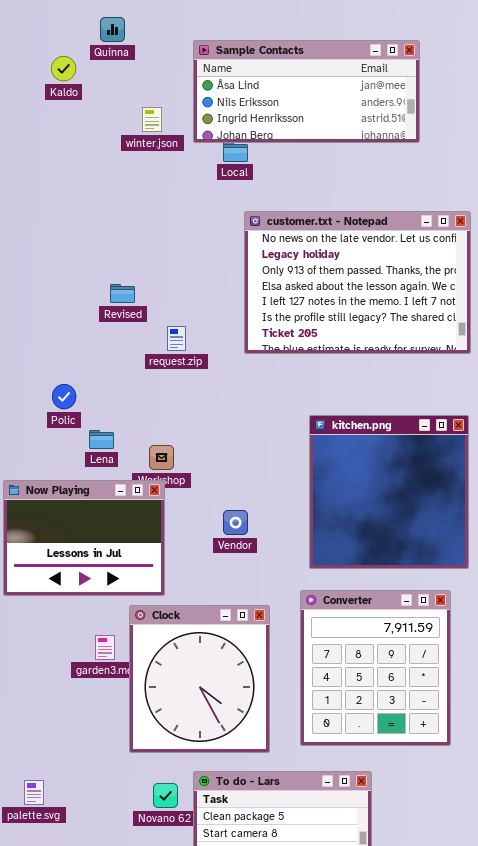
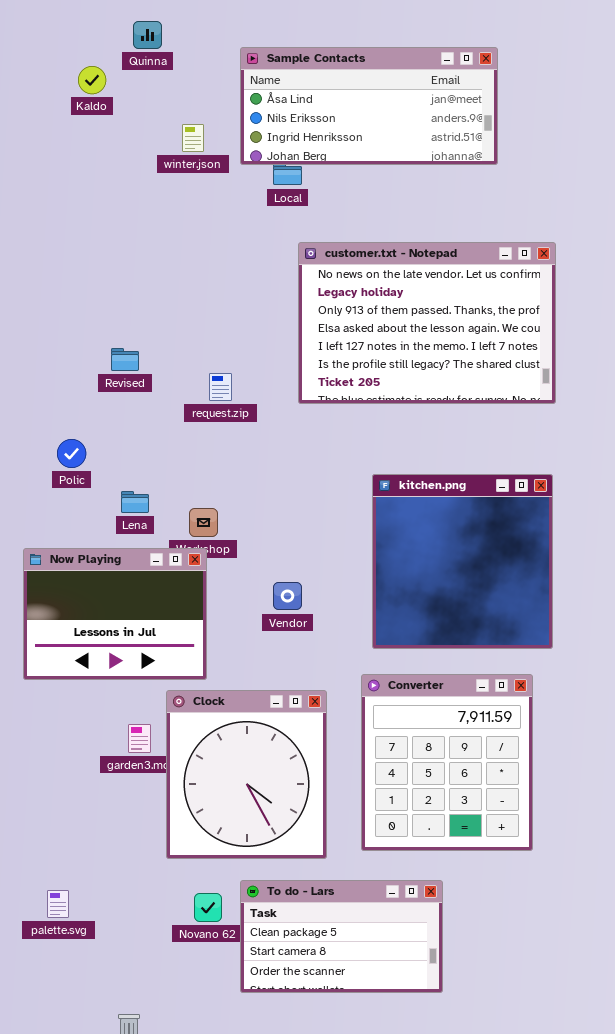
Revised: [110,284,135,303] -> [111,348,139,371], moved
Polic: [52,384,76,409] -> [57,439,86,468], moved

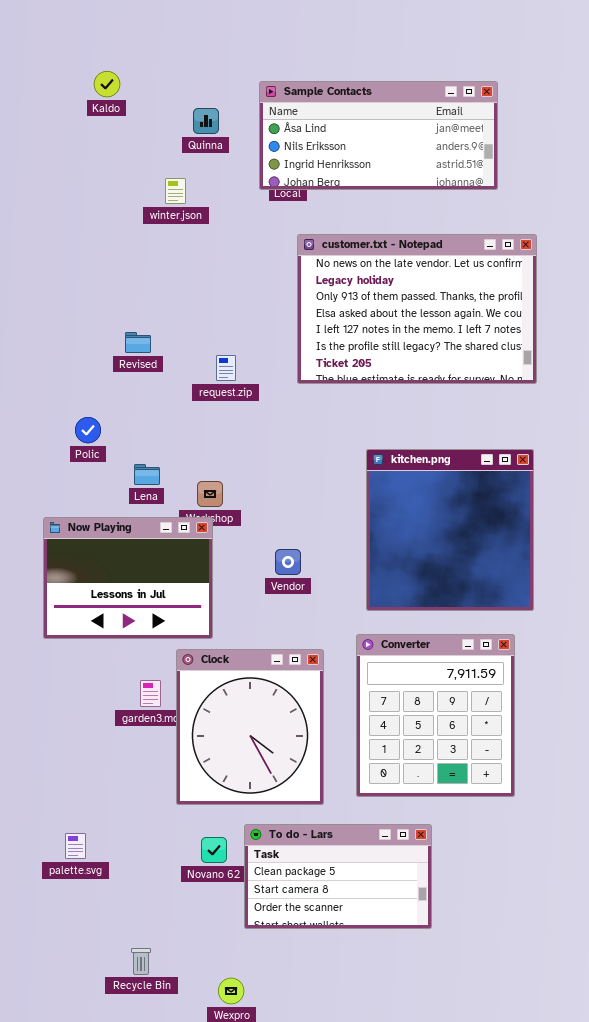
Quinna: [133,21,162,49] -> [193,108,219,134], moved
Sample Contacts: [240,47,498,165] -> [259,81,498,190], moved
winter.json: [182,124,204,152] -> [165,178,186,204], moved

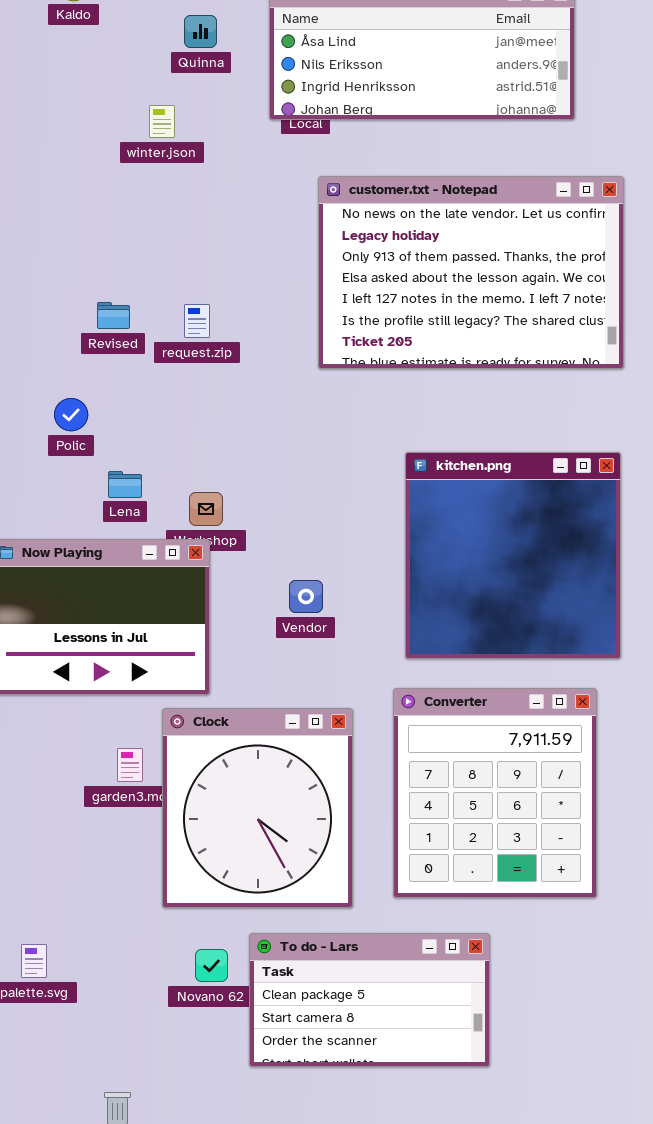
request.zip: [216,355,236,381] -> [184,304,210,338], moved
Polic: [75,417,101,443] -> [54,398,88,431], moved

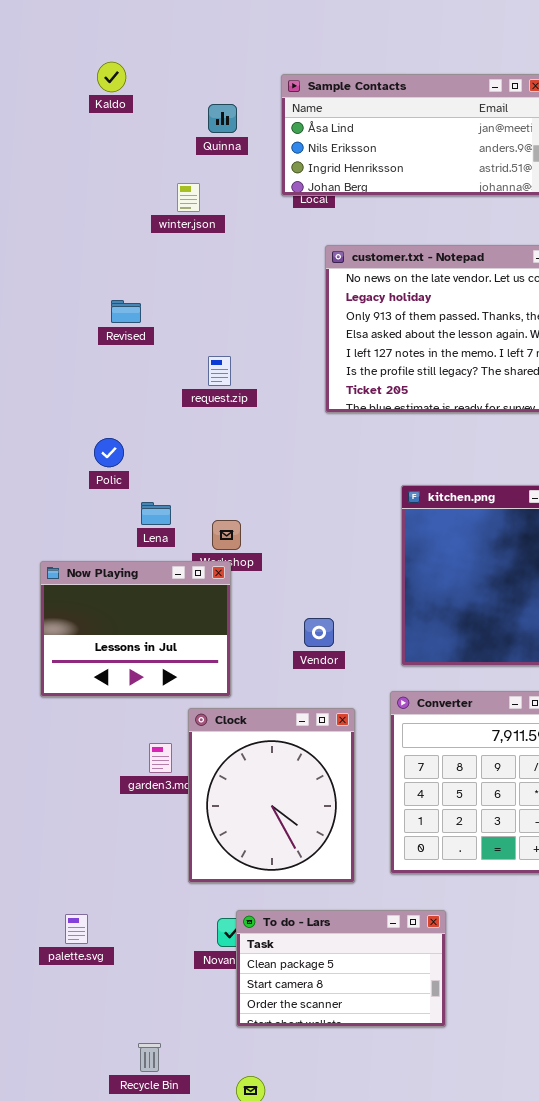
Revised: [97,302,130,329] -> [111,300,141,323], moved
Vendor: [289,580,323,613] -> [304,618,334,647], moved
To do - Lars: [249,933,490,1067] -> [236,910,446,1027], moved

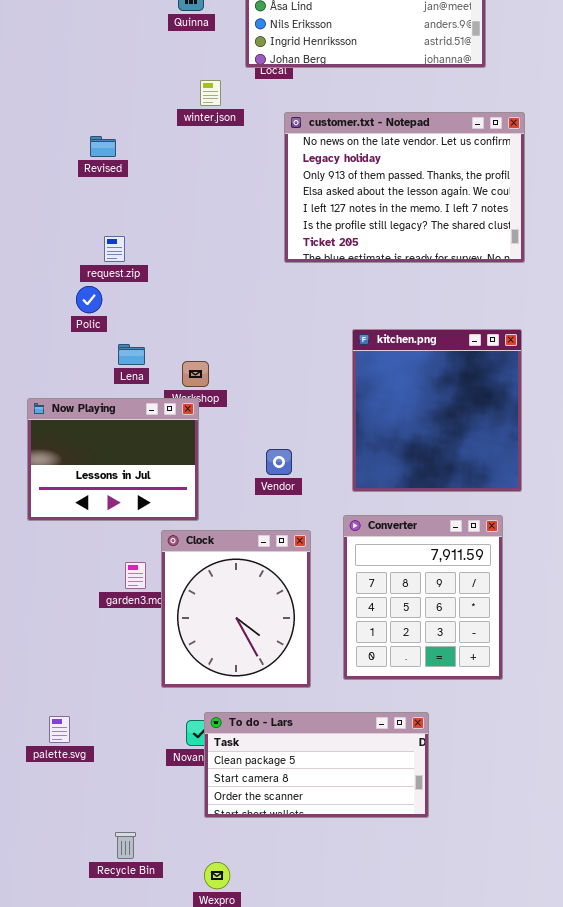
winter.json: [177,183,200,212] -> [200,80,221,106], moved
Revised: [111,300,141,323] -> [90,136,116,157], moved
request.zip: [208,356,231,386] -> [104,236,125,262], moved
To do - Lars: [236,910,446,1027] -> [204,712,429,818], resized

